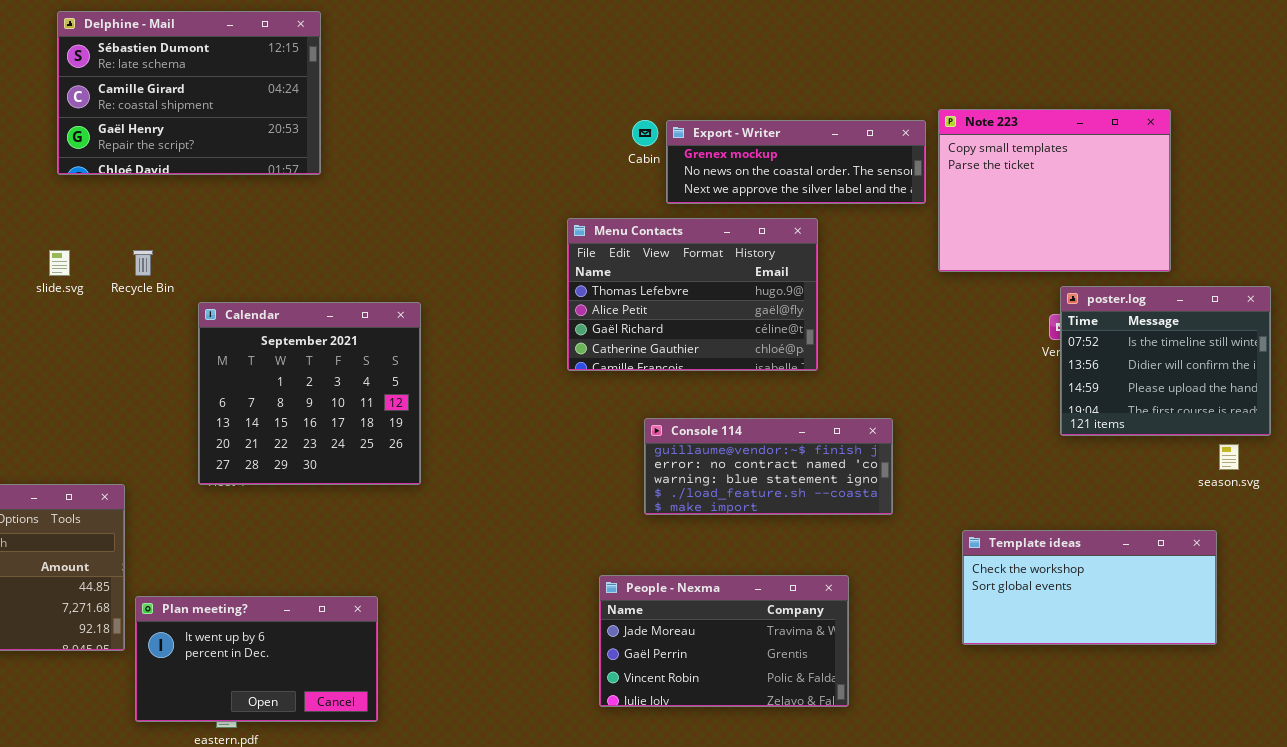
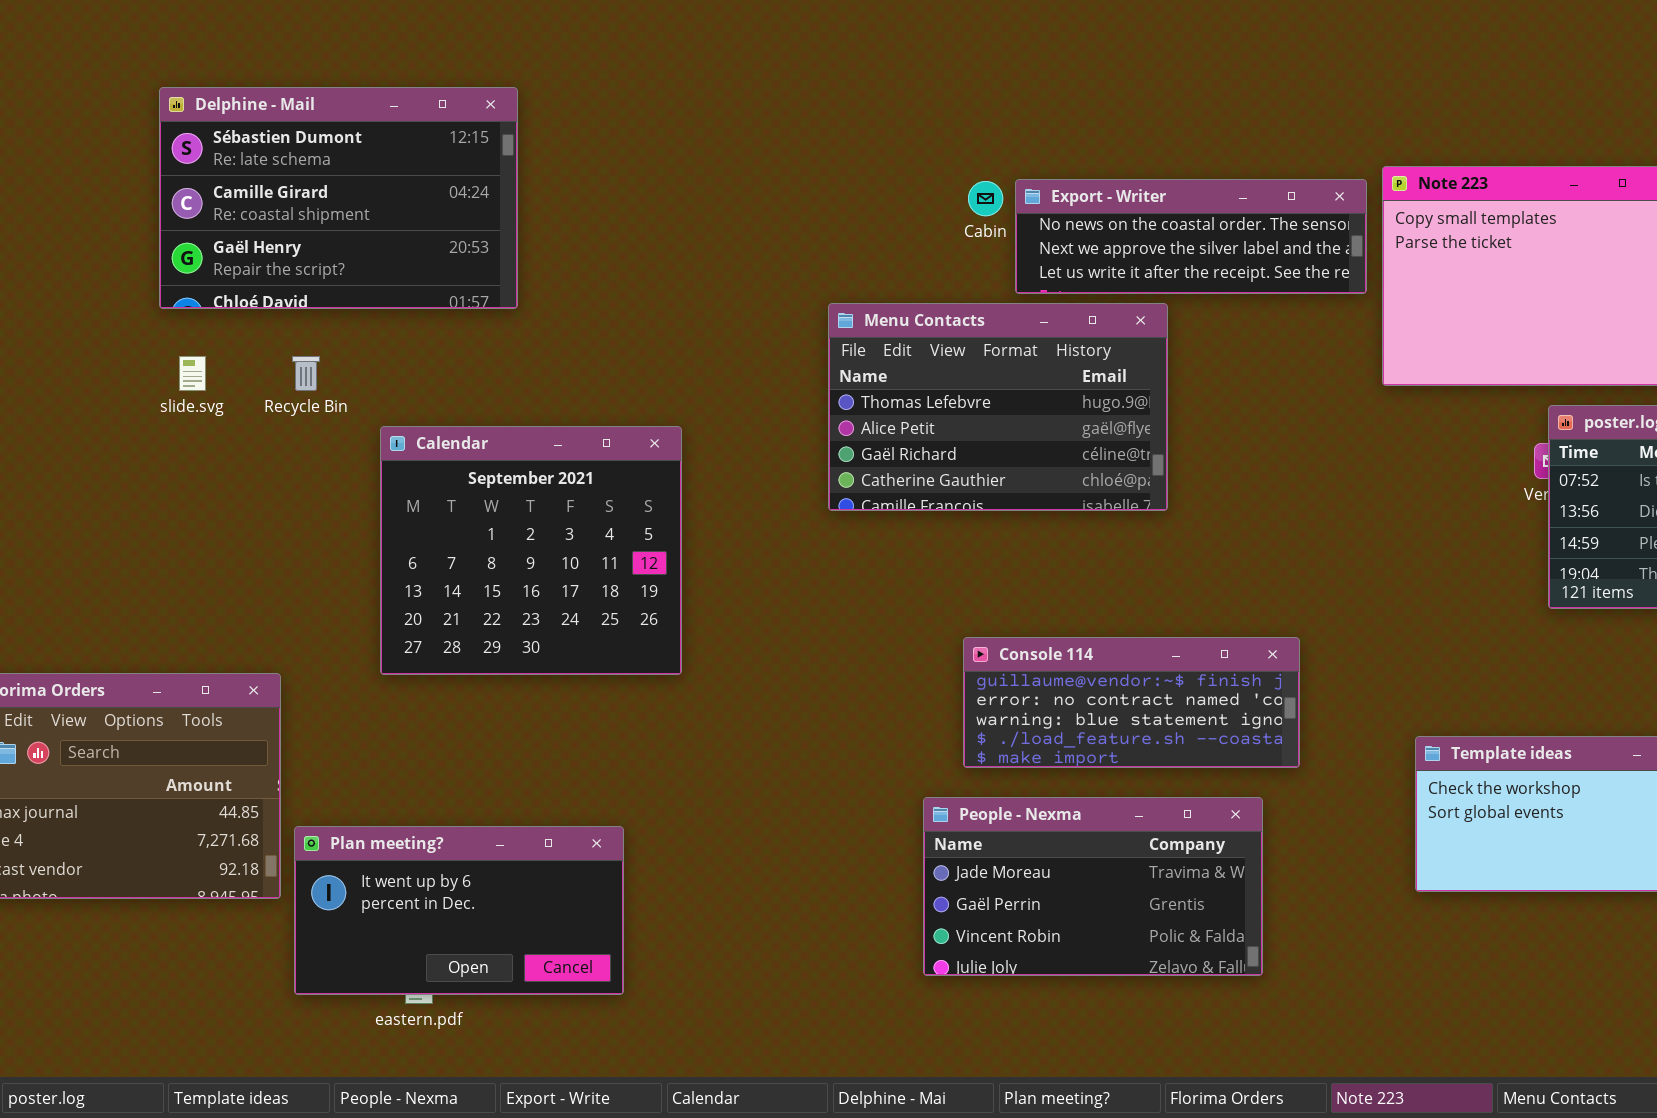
Delphine - Mail: [57,11,321,175] -> [159,87,518,309], moved
Export - Writer: [666,120,926,204] -> [1015,179,1367,294], scrolled down 1 row
Menu Contacts: [567,218,818,371] -> [828,303,1168,511], moved
Console 114: [644,418,893,515] -> [963,637,1300,768], moved

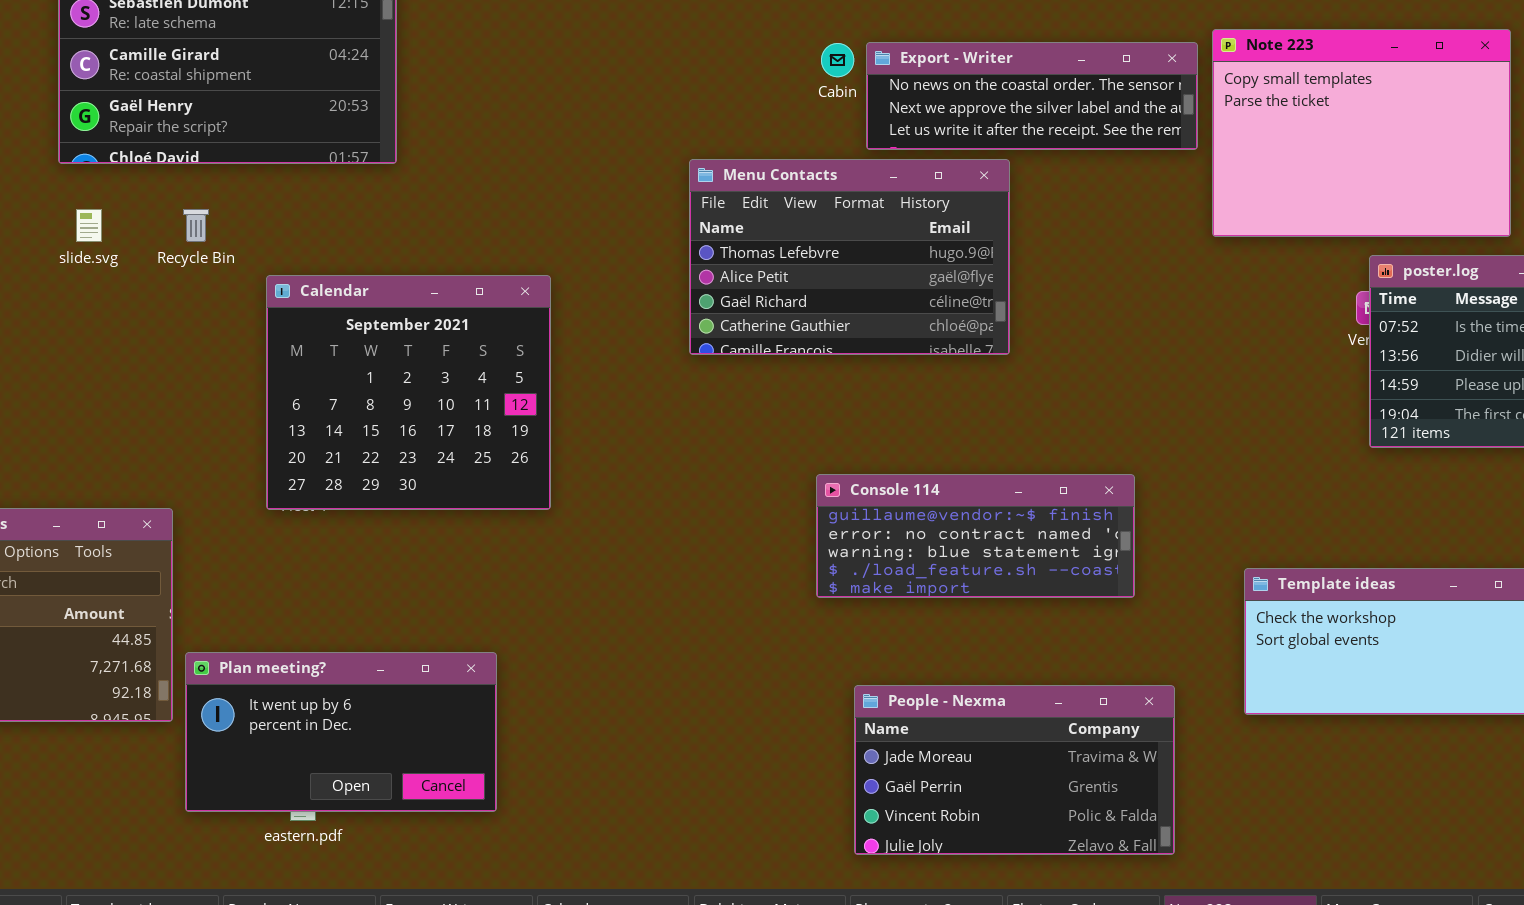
People - Nexma: [923,797,1263,976] -> [854,685,1175,855], moved

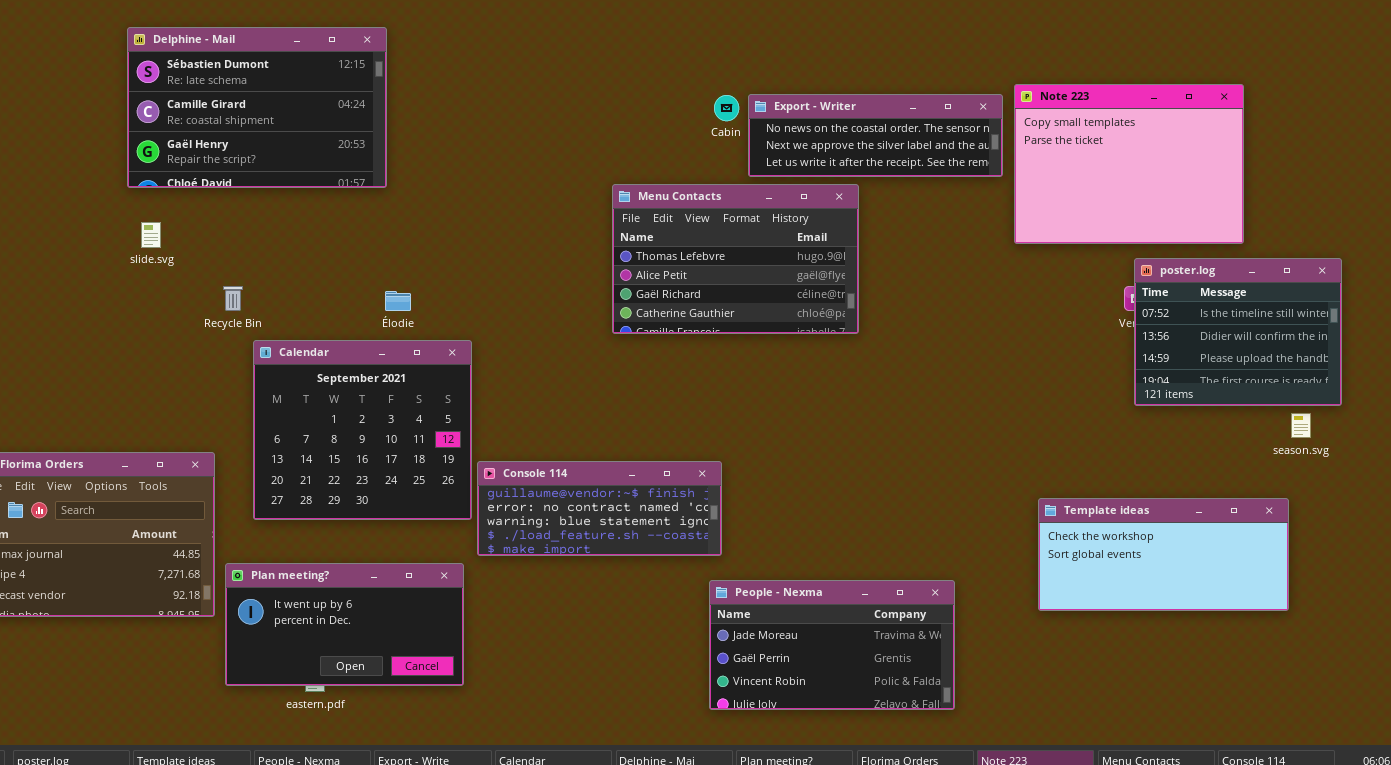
Recycle Bin: [183,209,209,242] -> [223,286,243,311], moved
Calendar: [266,275,551,510] -> [253,340,472,520], moved
Console 114: [816,474,1135,598] -> [477,461,722,556], moved
People - Nexma: [854,685,1175,855] -> [709,580,955,710], moved

